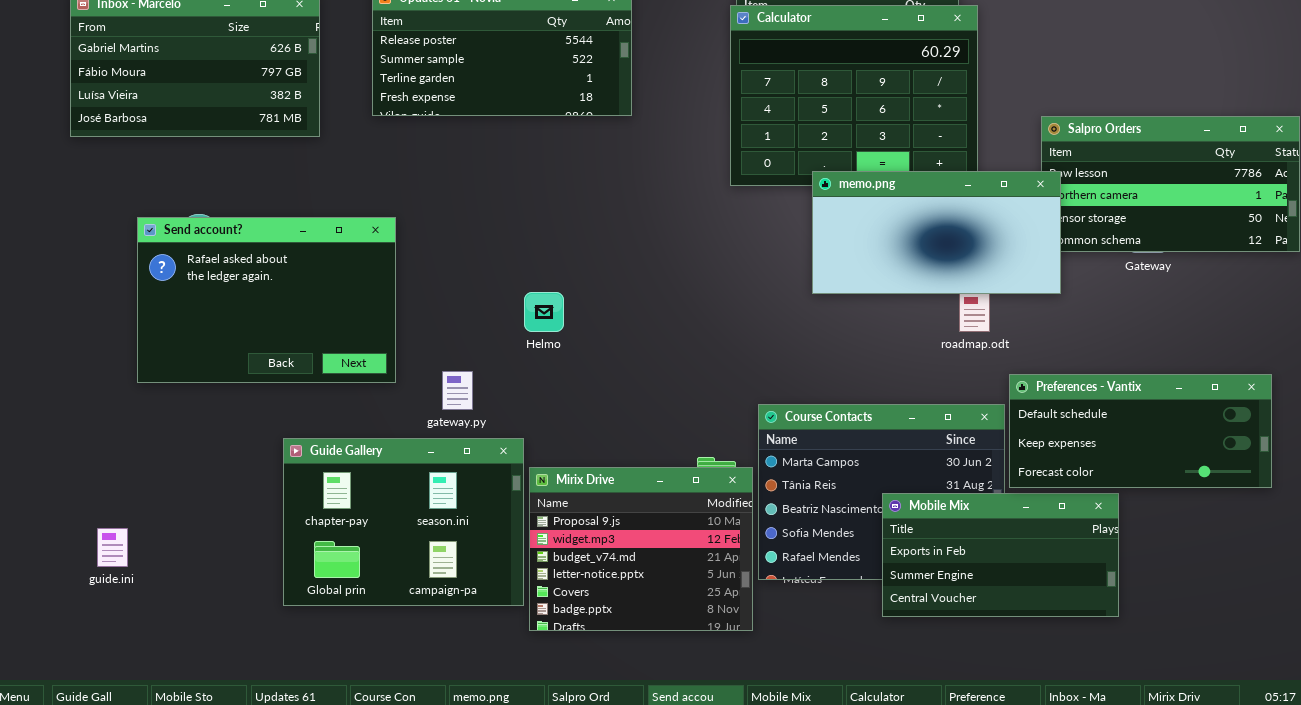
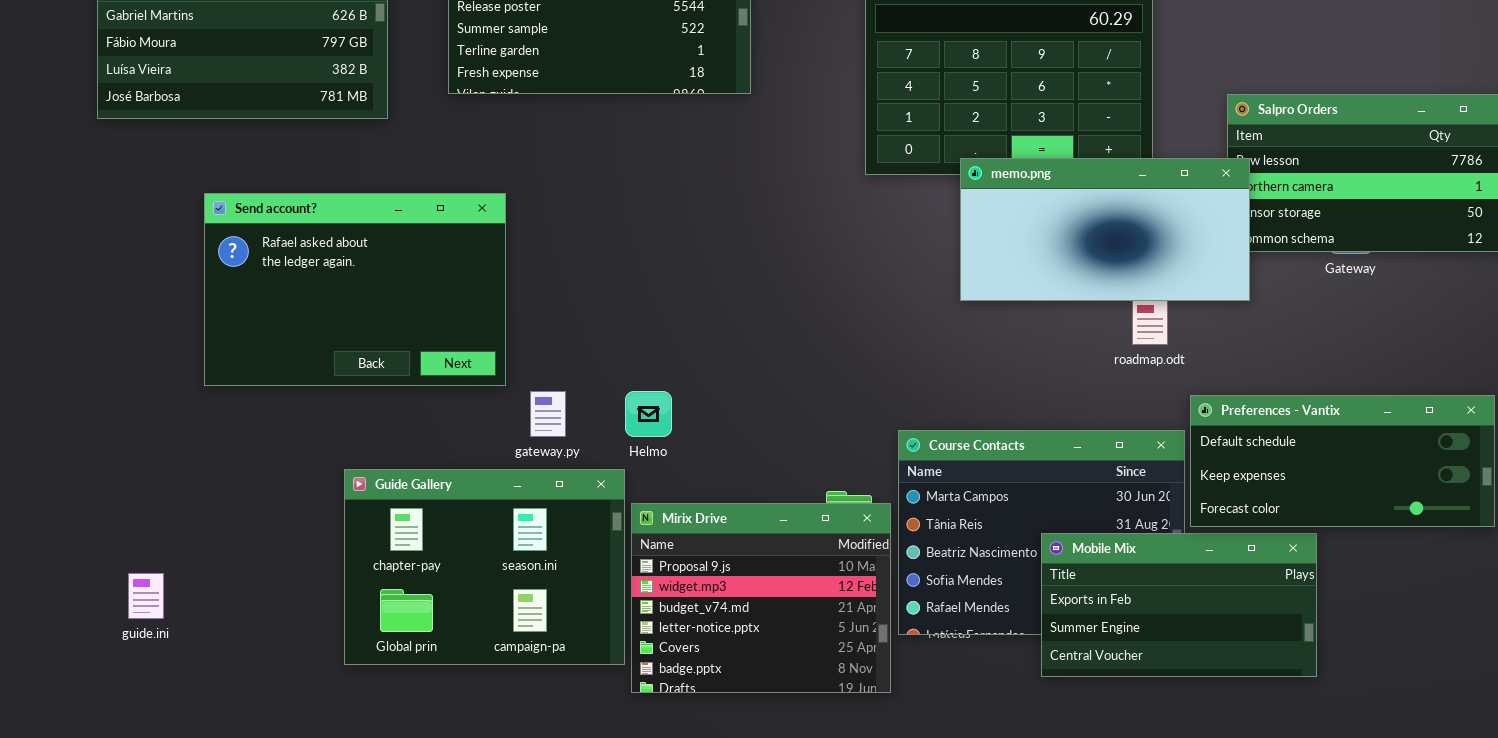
Send account?: [137,217,396,383] -> [204,193,506,386], moved
Helmo: [524,292,564,332] -> [625,391,672,437], moved

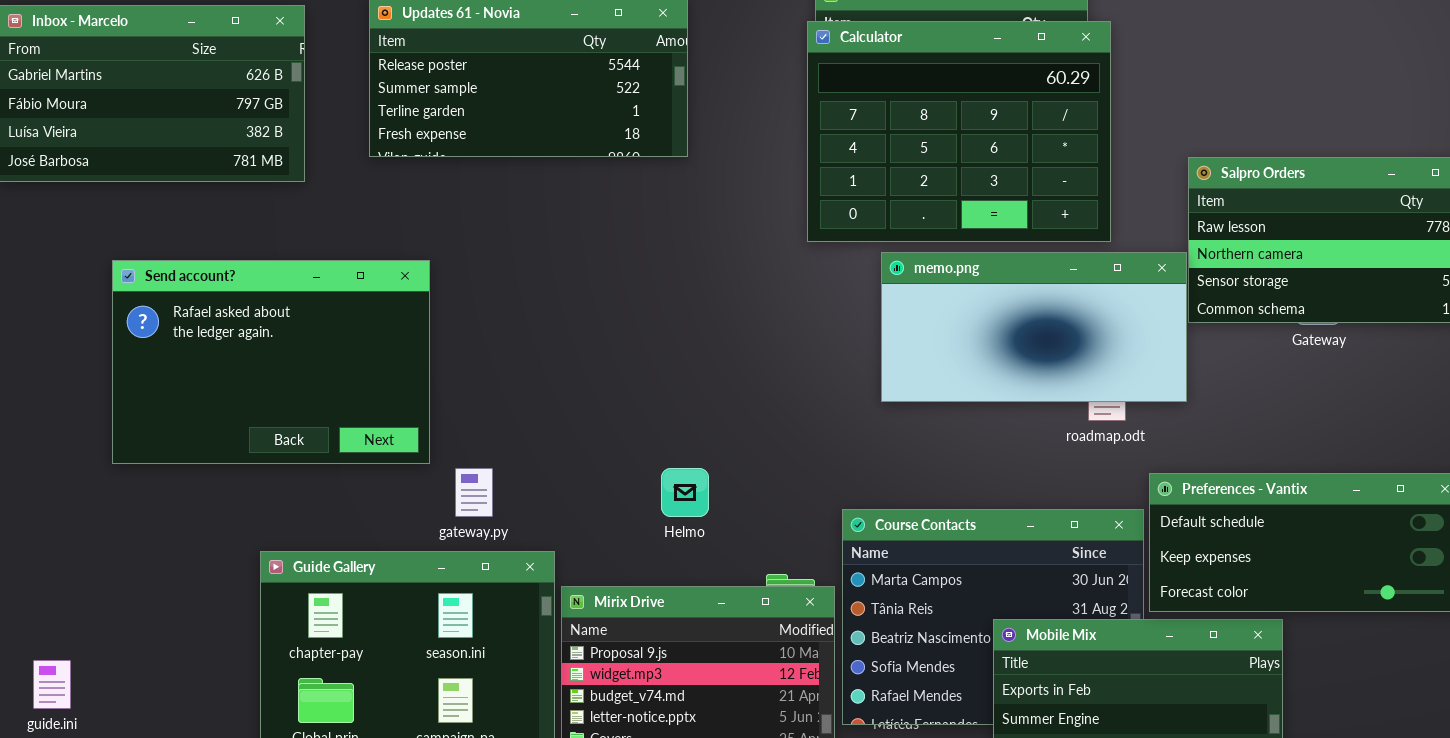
memo.png: [960,158,1250,301] -> [881,252,1187,402], moved
Helmo: [625,391,672,437] -> [661,468,709,517], moved

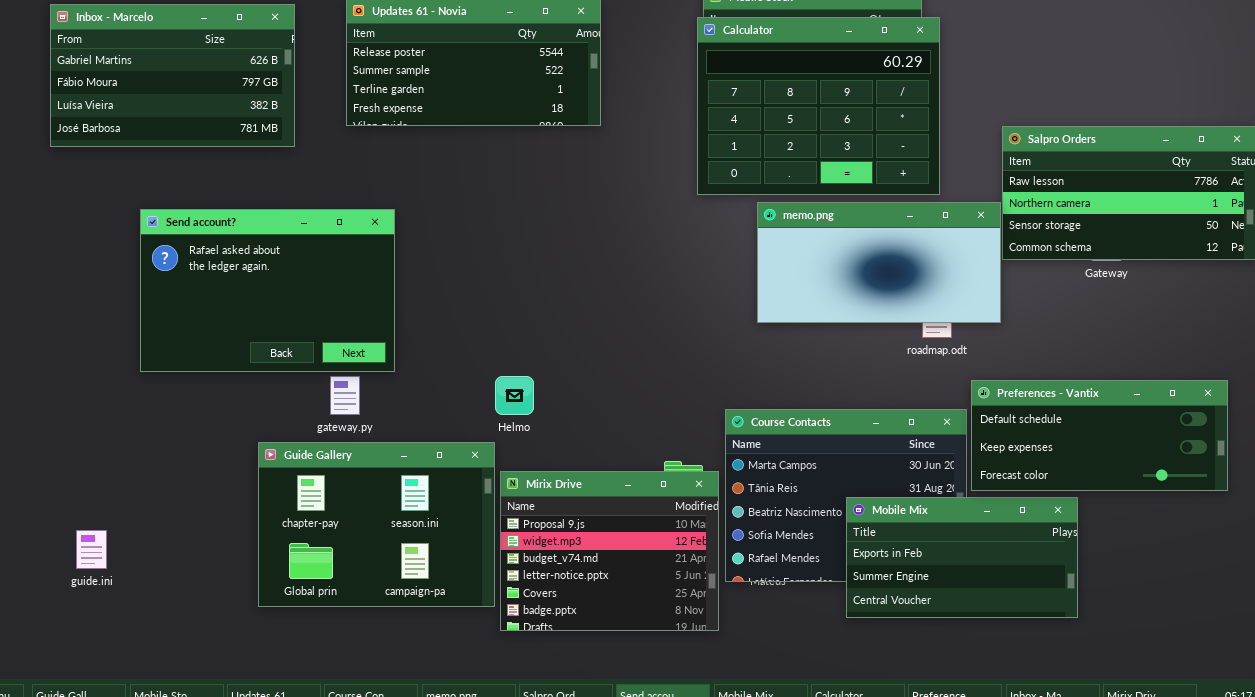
gateway.py: [455,468,493,517] -> [330,376,360,415], moved
Helmo: [661,468,709,517] -> [495,376,534,415], moved

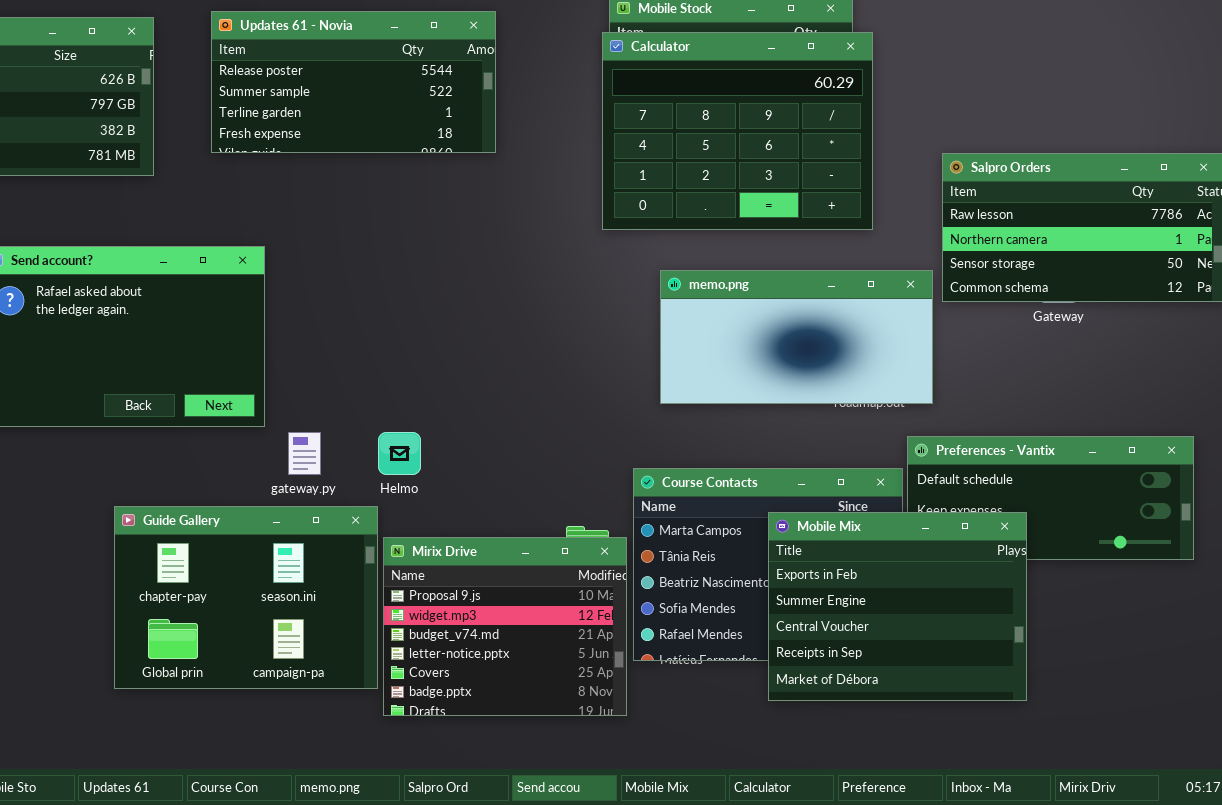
memo.png: [757,202,1001,323] -> [660,270,933,404], moved
gateway.py: [330,376,360,415] -> [288,432,321,475], moved
Mobile Mix: [846,497,1078,618] -> [768,512,1027,701], resized

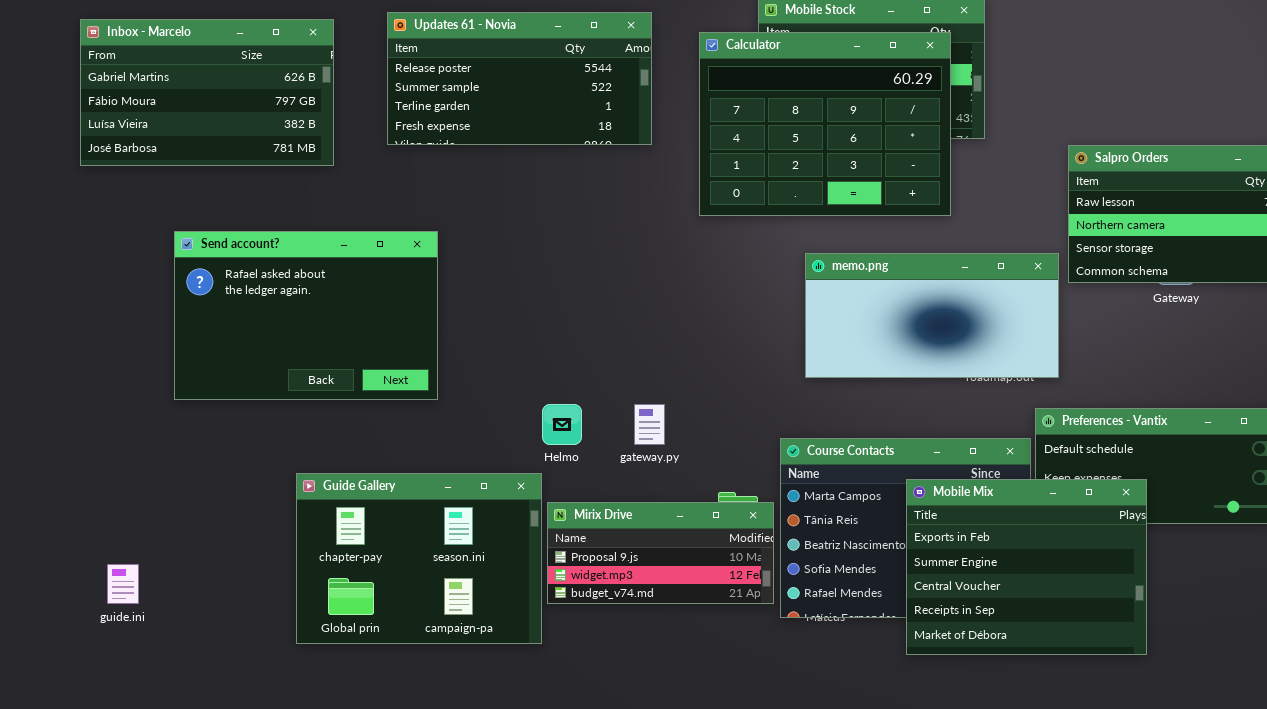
Calculator: [602,32,873,230] -> [699,32,951,216], moved
gateway.py: [288,432,321,475] -> [634,404,665,445], moved
Mirix Drive: [383,537,627,716] -> [547,502,774,604], resized

